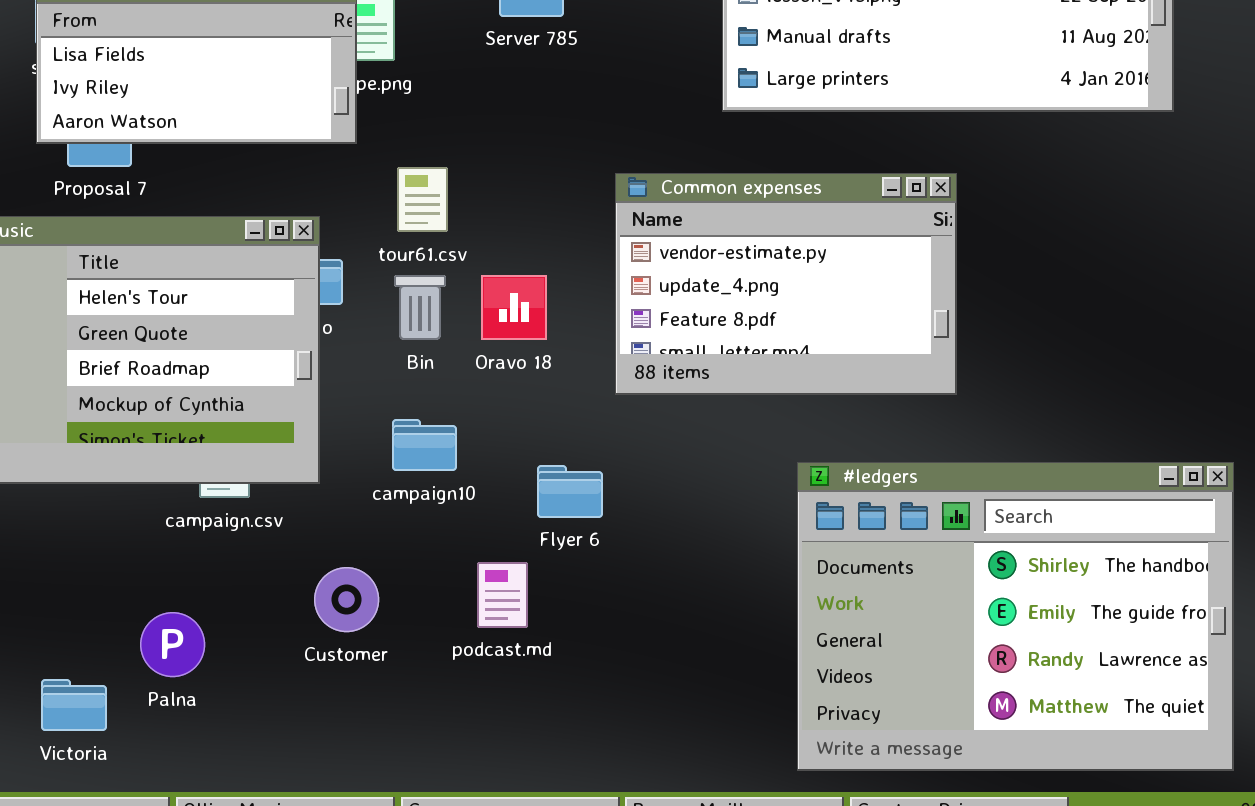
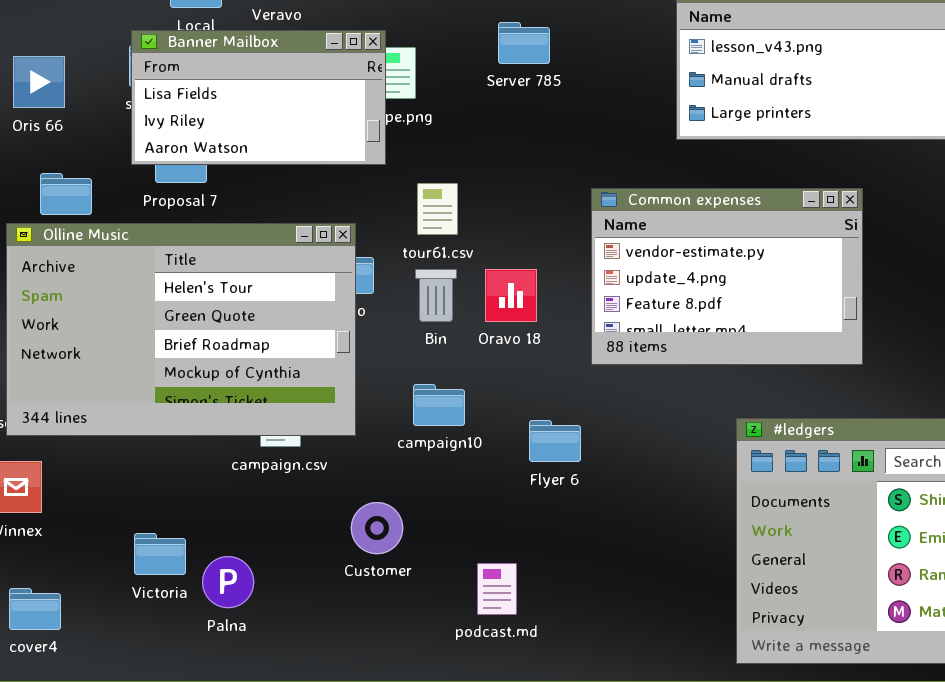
podcast.md: [477,562,528,628] -> [477,563,517,615], moved
Palna: [140,612,205,677] -> [202,556,254,608], moved
Victoria: [41,679,107,731] -> [134,533,186,575], moved

